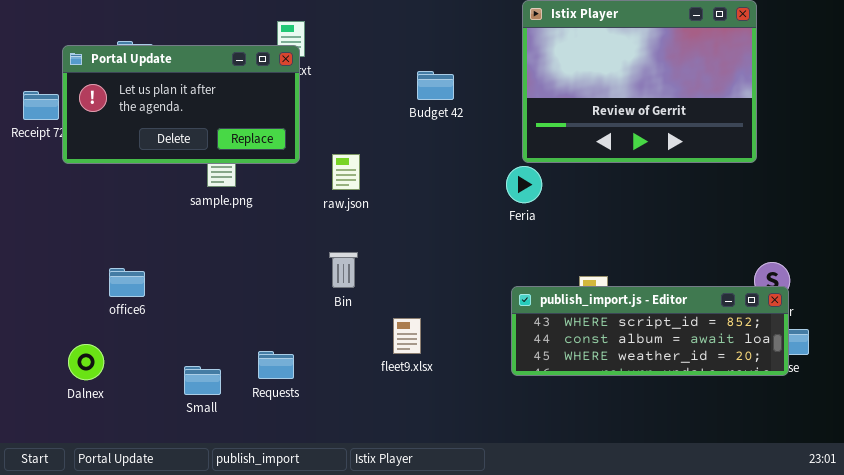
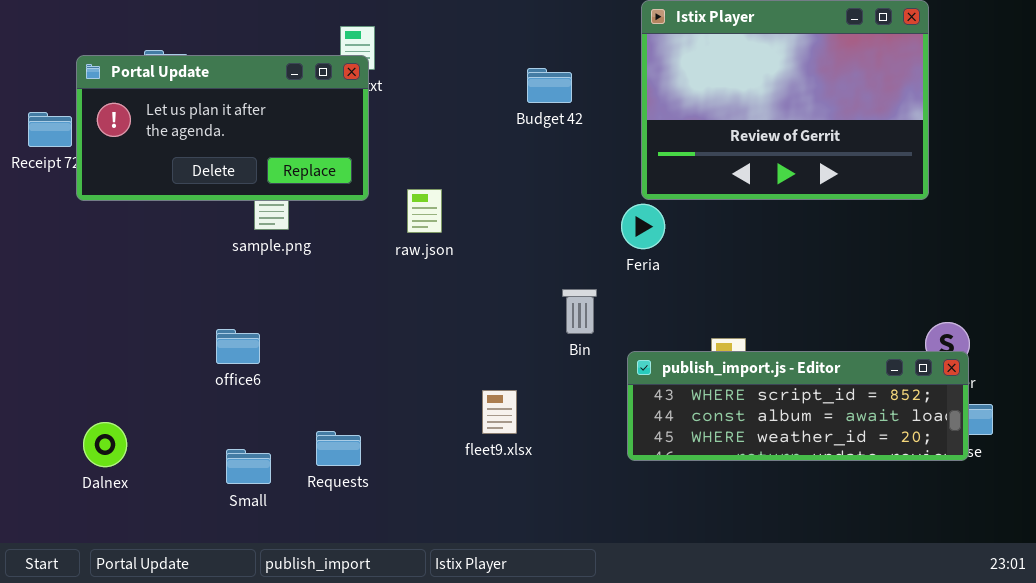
Budget 42: [417,71,454,100] -> [527,68,572,103], moved
Bin: [329,252,358,288] -> [562,289,597,334], moved
office6: [109,268,145,297] -> [216,329,260,364], moved

